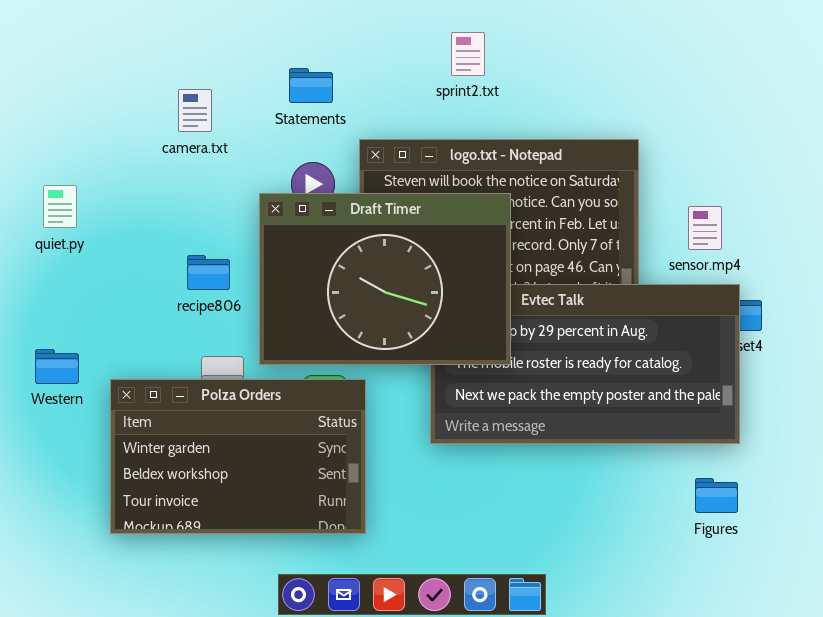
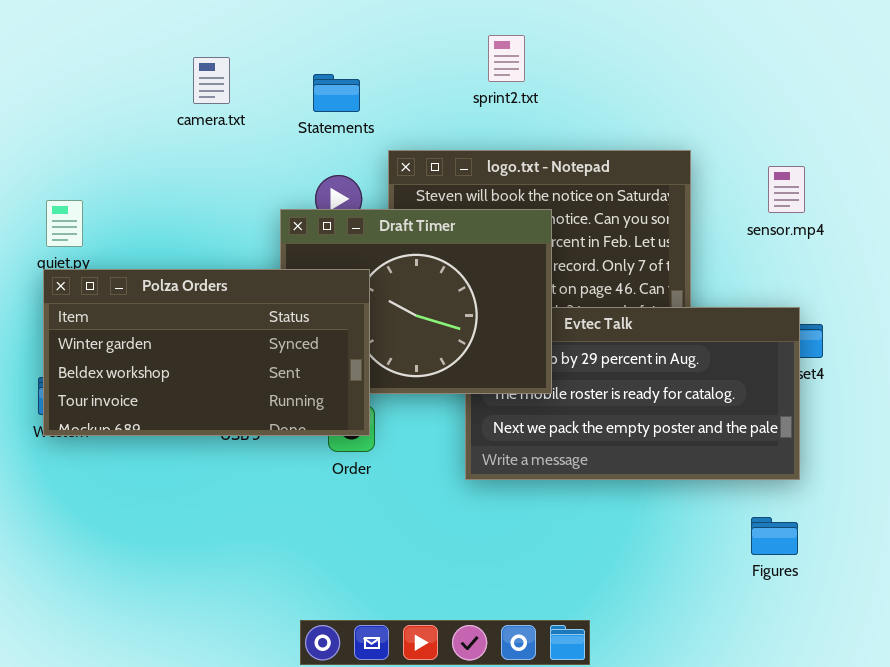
camera.txt: [178,89,212,132] -> [193,57,230,104], moved
sensor.mp4: [688,206,722,250] -> [768,166,805,213], moved
Polza Orders: [110,379,366,534] -> [43,269,370,436], moved, resized

